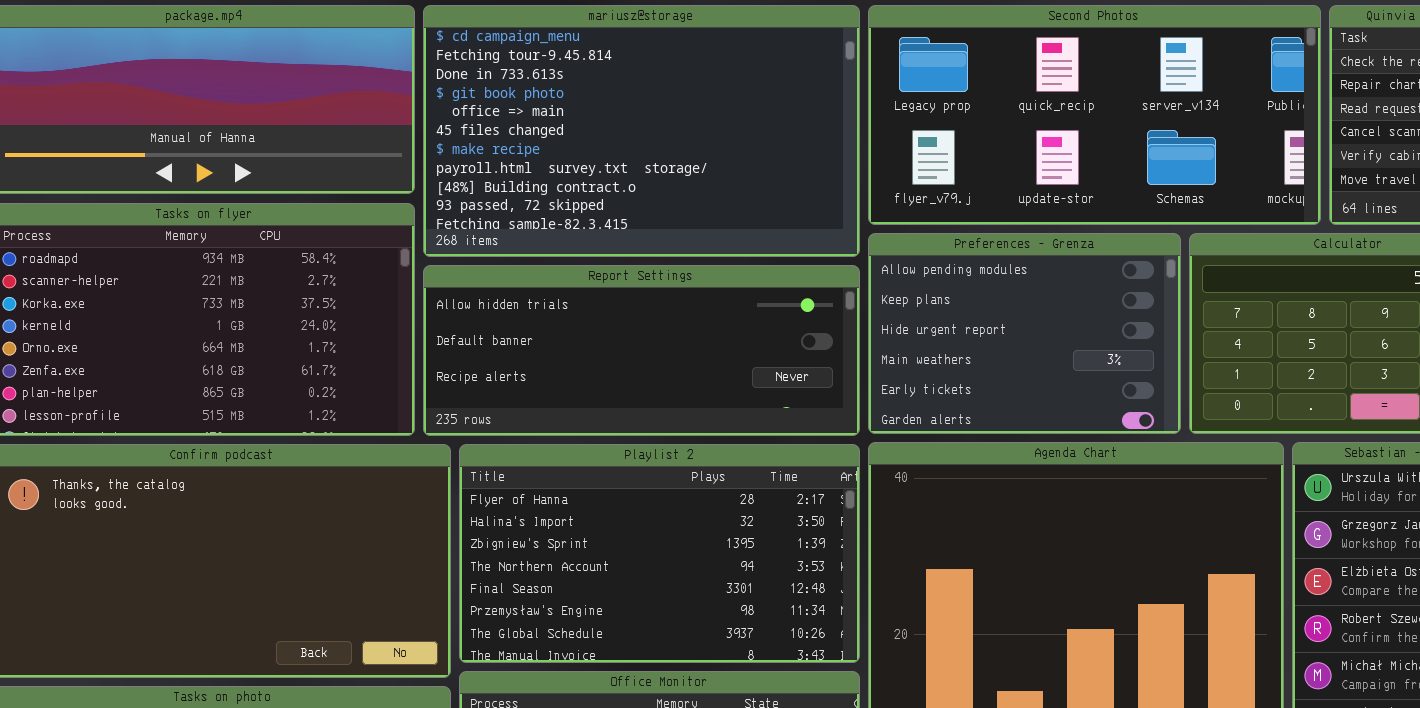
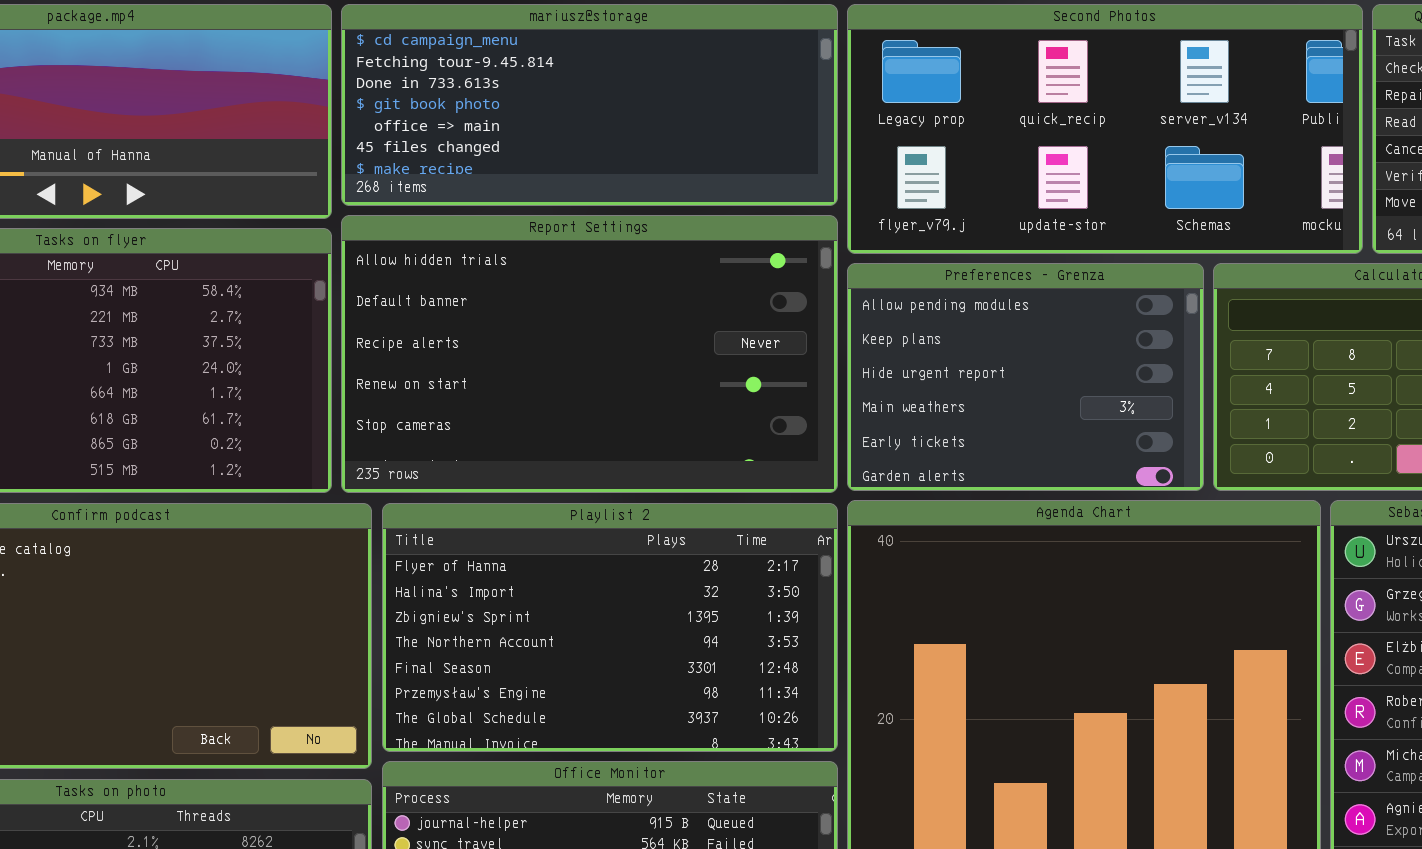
mariusz@storage: [423,5,860,257] -> [341,4,838,206], resized
Report Settings: [423,265,860,436] -> [341,215,838,493], resized

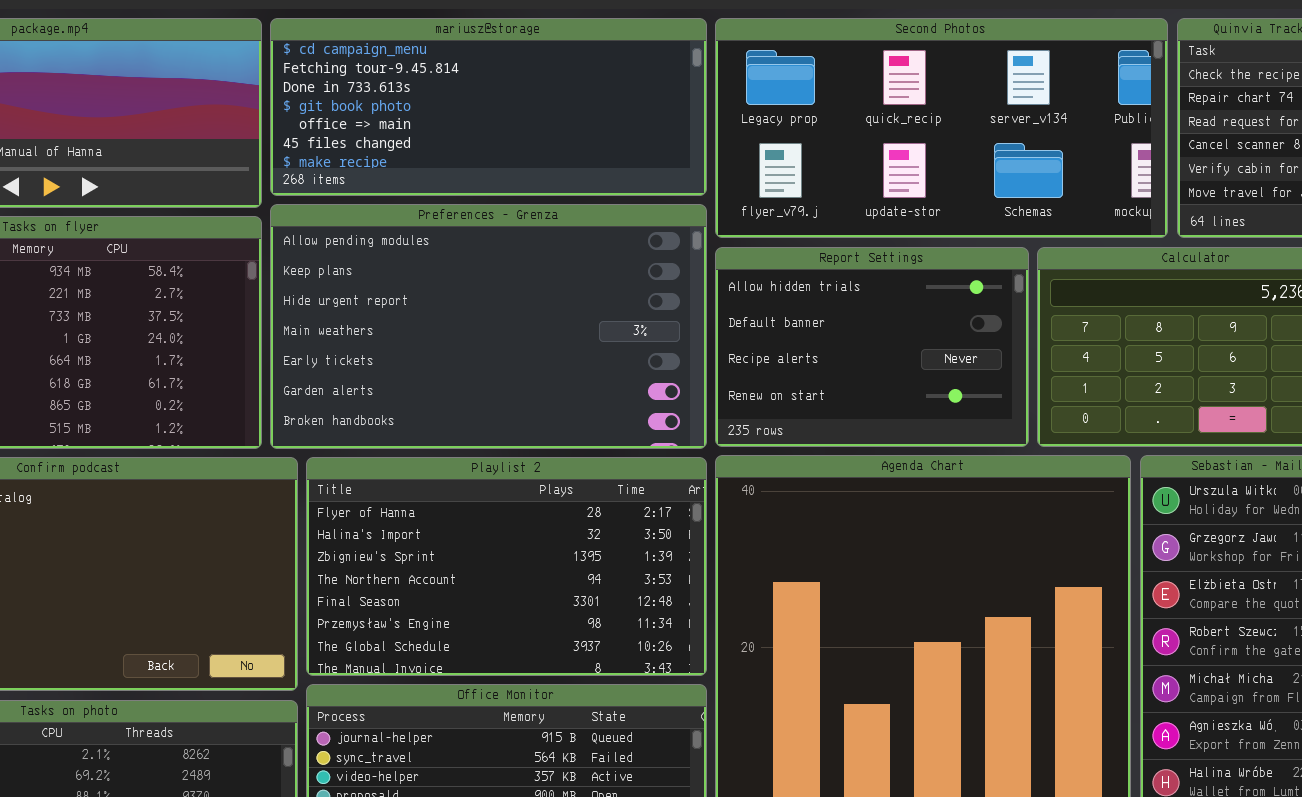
Report Settings: [341,215,838,493] -> [715,247,1029,447], moved, resized
Preferences - Grenza: [847,263,1204,491] -> [270,204,707,449], moved, resized

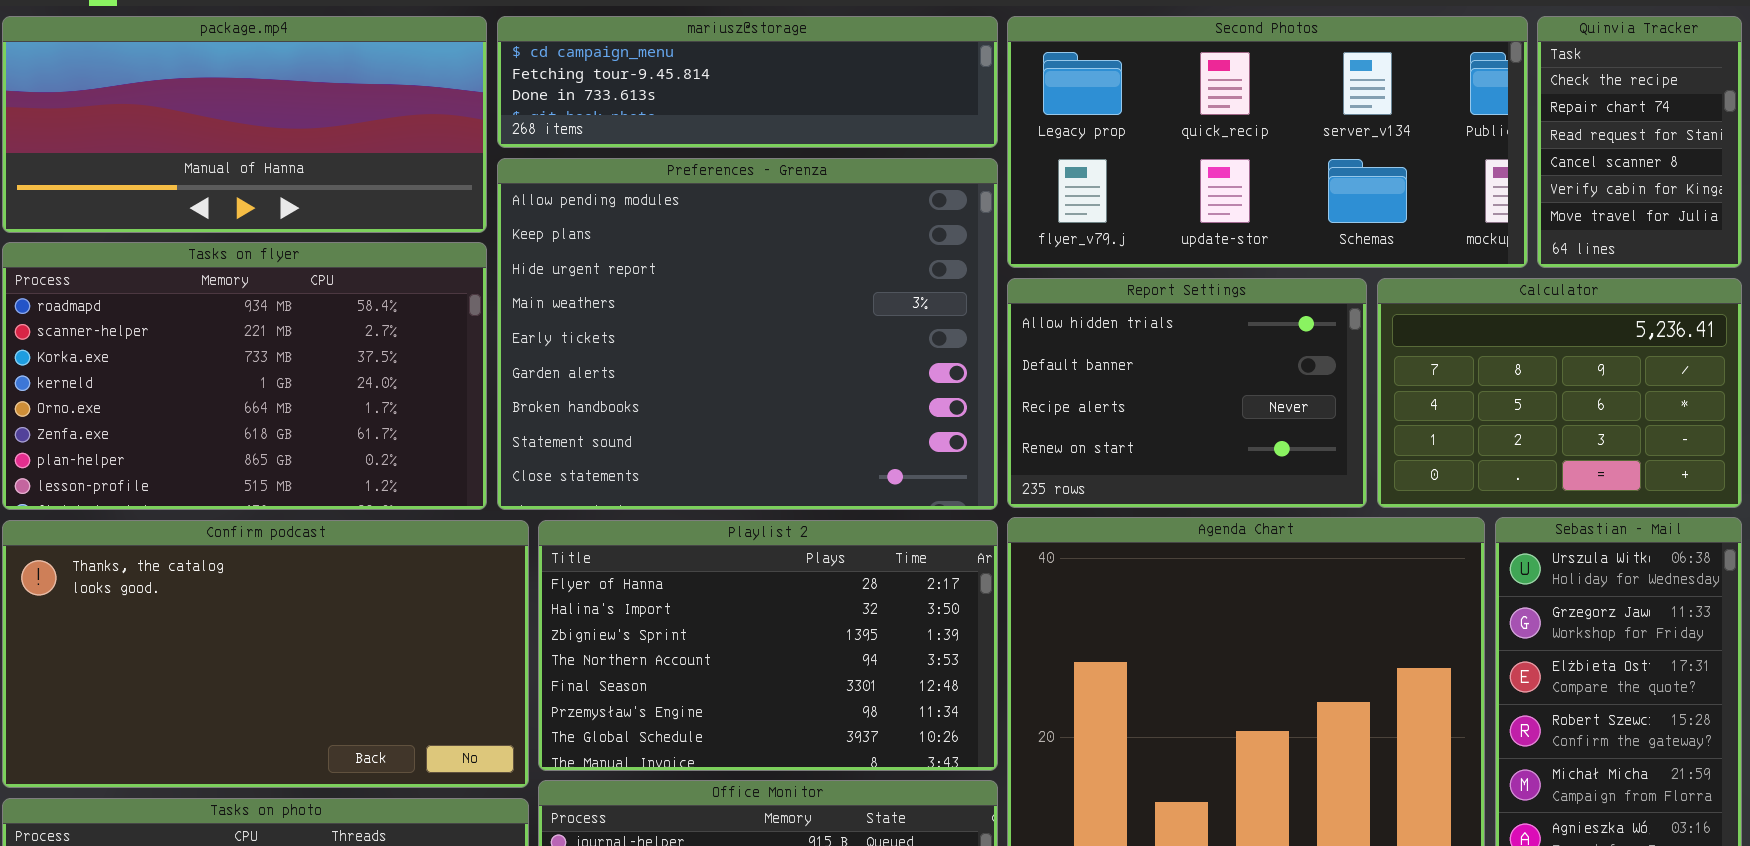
mariusz@storage: [270,18,707,196] -> [497,16,998,148], resized
Preferences - Grenza: [270,204,707,449] -> [497,158,998,510], resized

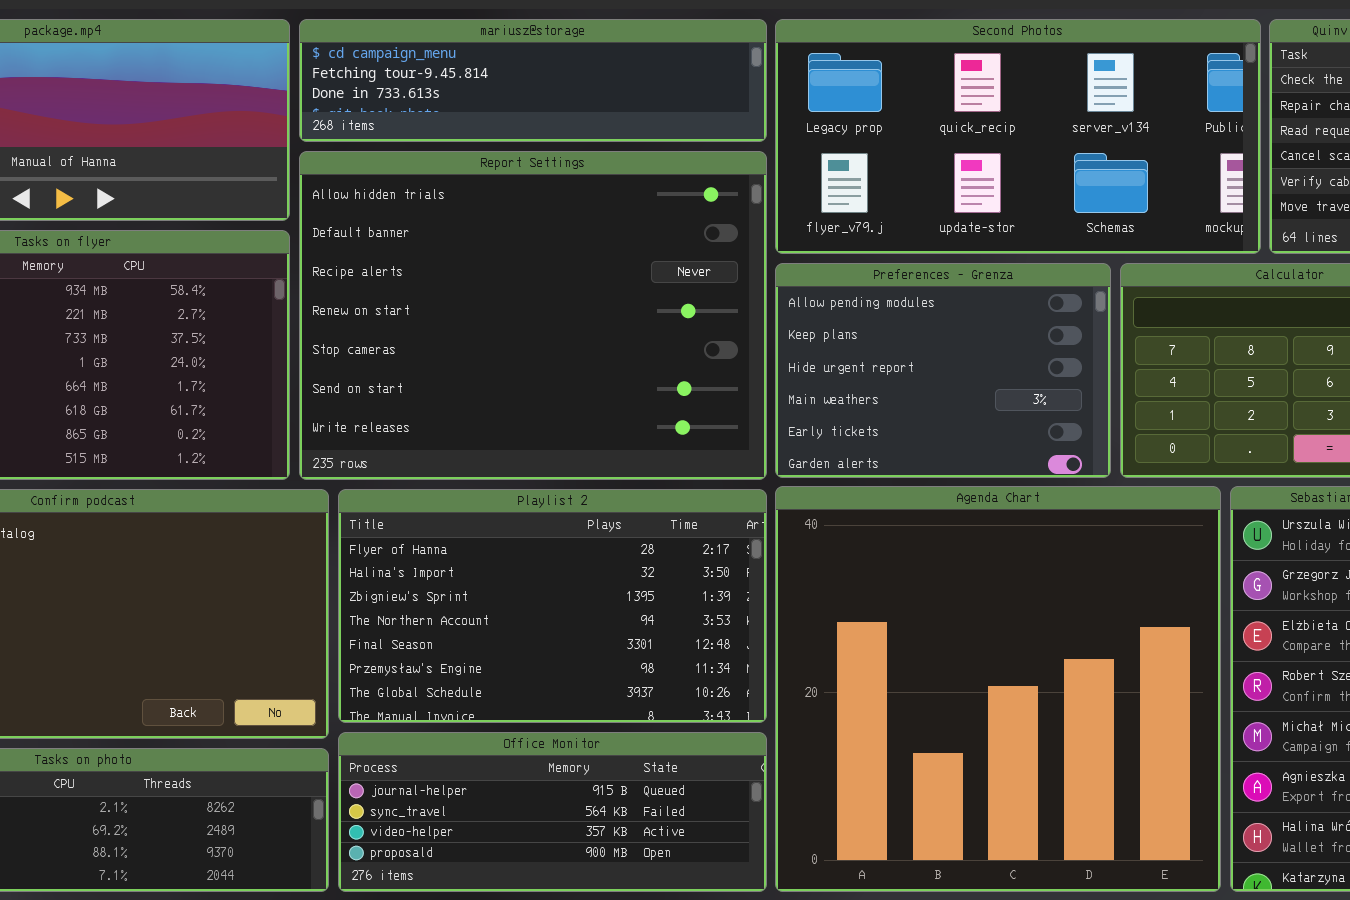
Preferences - Grenza: [497,158,998,510] -> [775,263,1111,478], moved, resized
Report Settings: [1007,278,1367,508] -> [299,151,767,480], moved, resized

